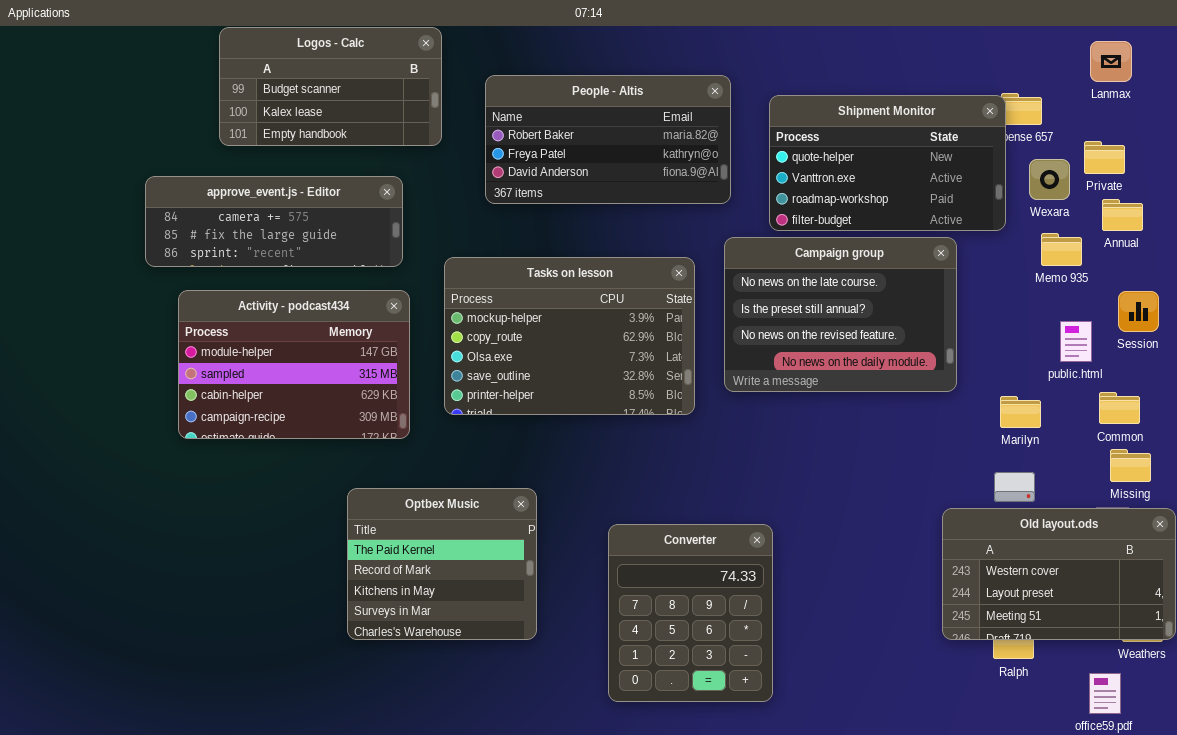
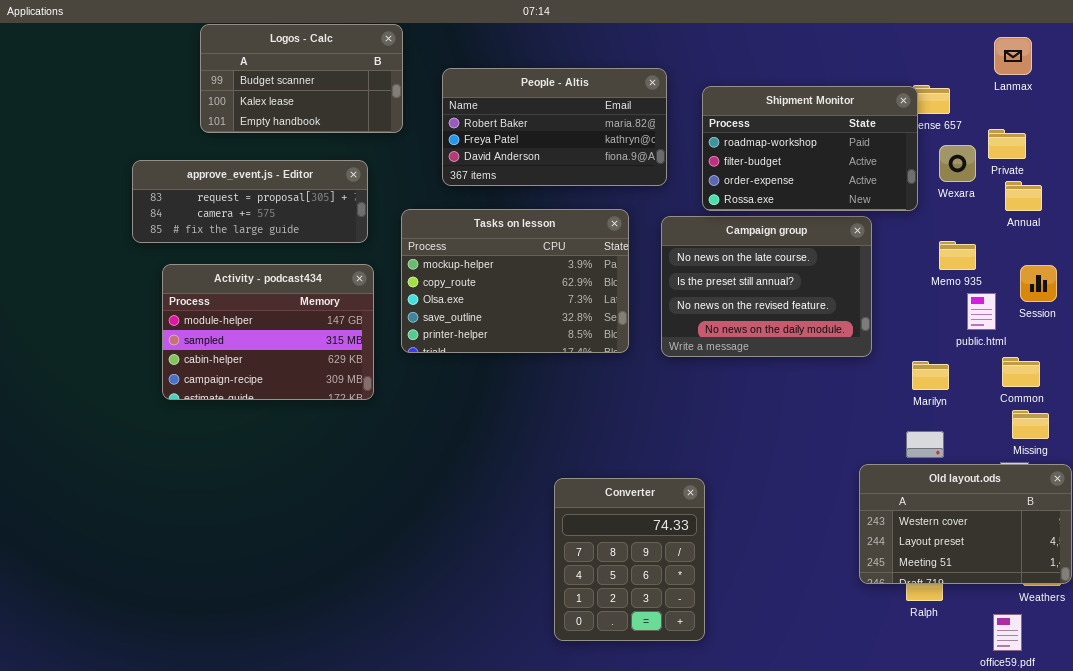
Shipment Monitor: [769,95,1006,231] -> [702,86,918,211], scrolled down 2 rows
approve_event.js - Editor: [145,176,403,267] -> [132,160,368,243], scrolled up 1 row
Memo 935: [1041,233,1082,266] -> [939,241,976,270], moved
Tasks on lesson: [444,257,695,415] -> [401,209,629,353], moved
Optbex Music: [347,488,537,640] -> none, closed

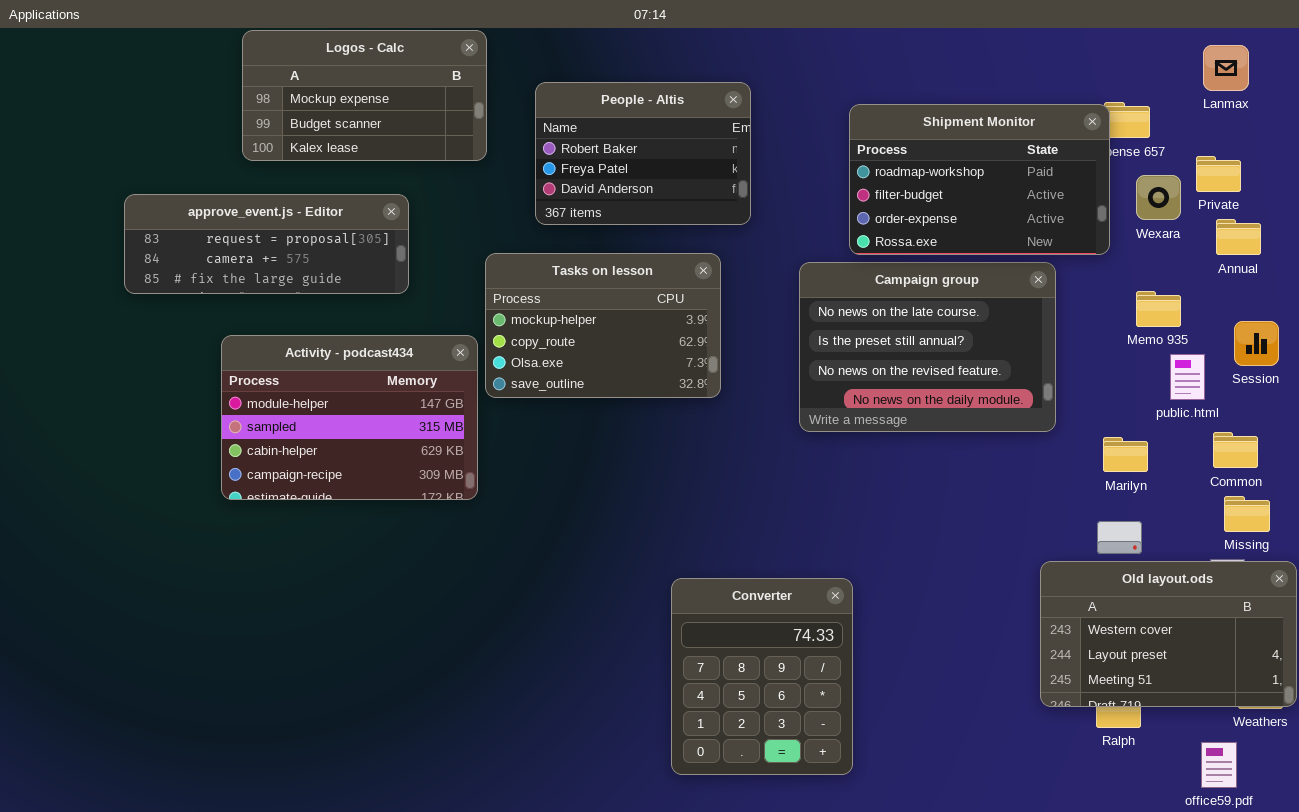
Logos - Calc: [200,24,403,133] -> [242,30,487,161], scrolled up 1 row
People - Altis: [442,68,667,186] -> [535,82,751,225], resized
approve_event.js - Editor: [132,160,368,243] -> [124,194,409,294], moved
Tasks on lesson: [401,209,629,353] -> [485,253,721,398], resized
Activity - podcast434: [162,264,374,400] -> [221,335,478,500], moved

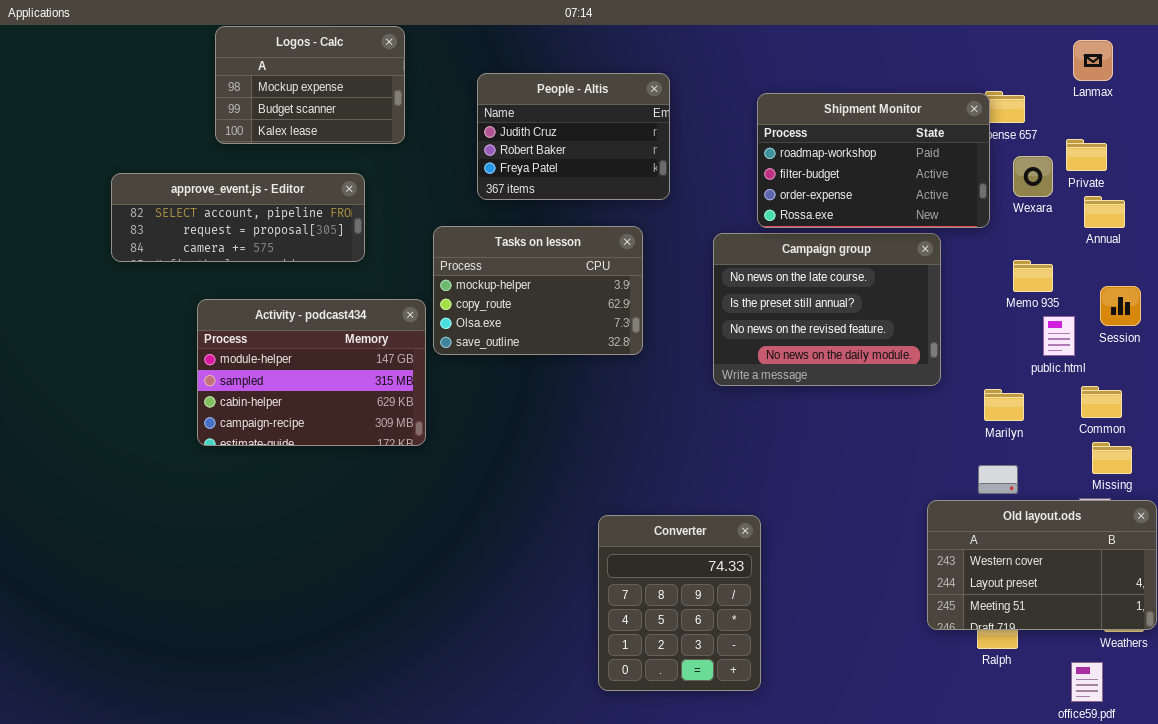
Logos - Calc: [242,30,487,161] -> [215,26,405,144], resized
People - Altis: [535,82,751,225] -> [477,73,670,200], scrolled up 1 row
approve_event.js - Editor: [124,194,409,294] -> [111,173,365,262], scrolled up 1 row

